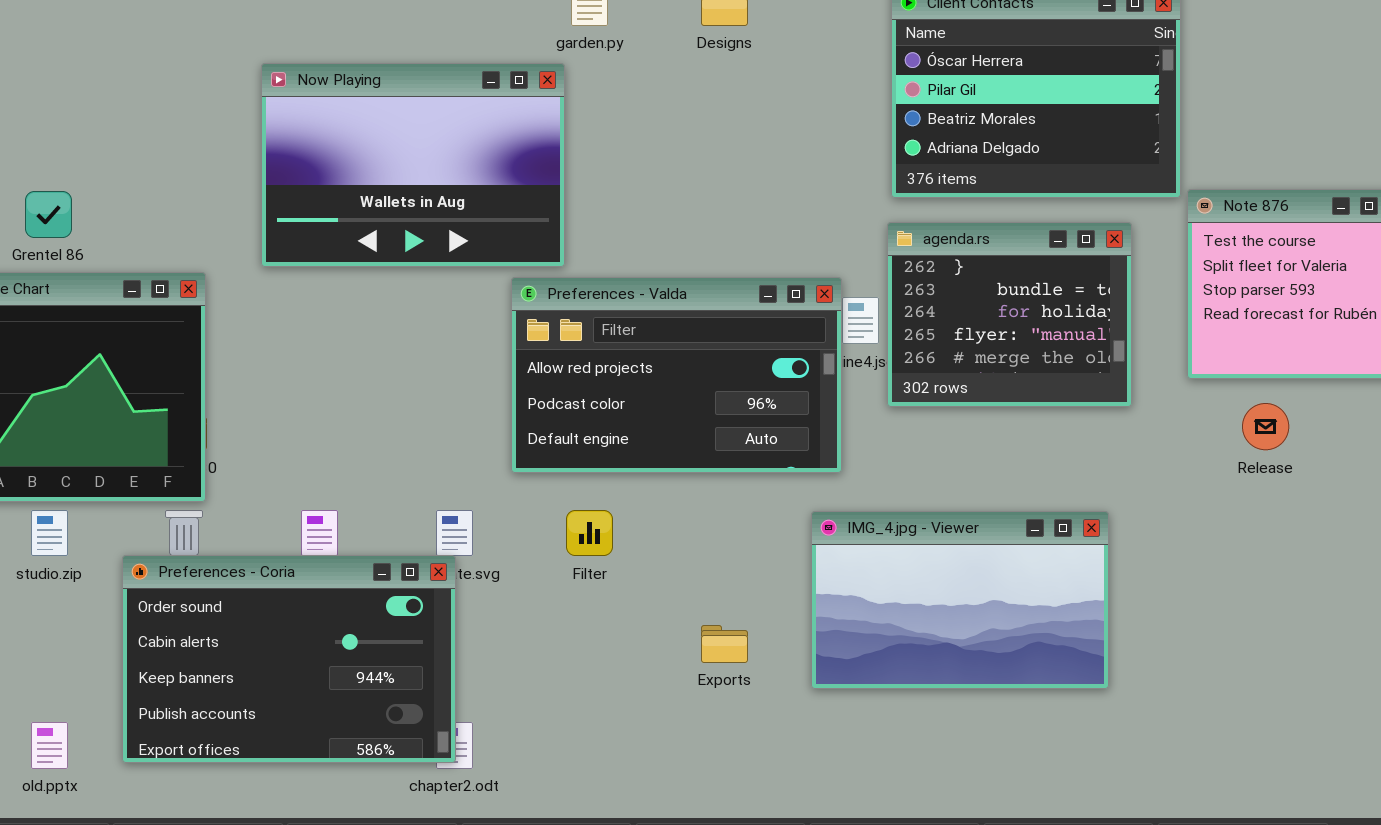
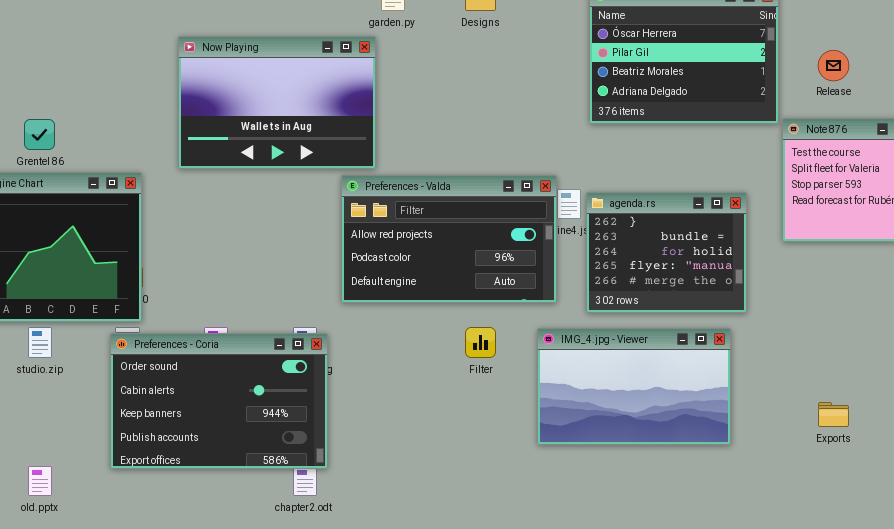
agenda.rs: [887,222,1132,407] -> [586,192,747,313], moved
Release: [1242,403,1289,450] -> [818,50,849,81], moved
Filter: [566,510,613,556] -> [465,327,496,358], moved
Preferences - Coria: [122,555,456,763] -> [110,333,328,469], moved
Exports: [701,625,748,663] -> [818,402,849,427], moved

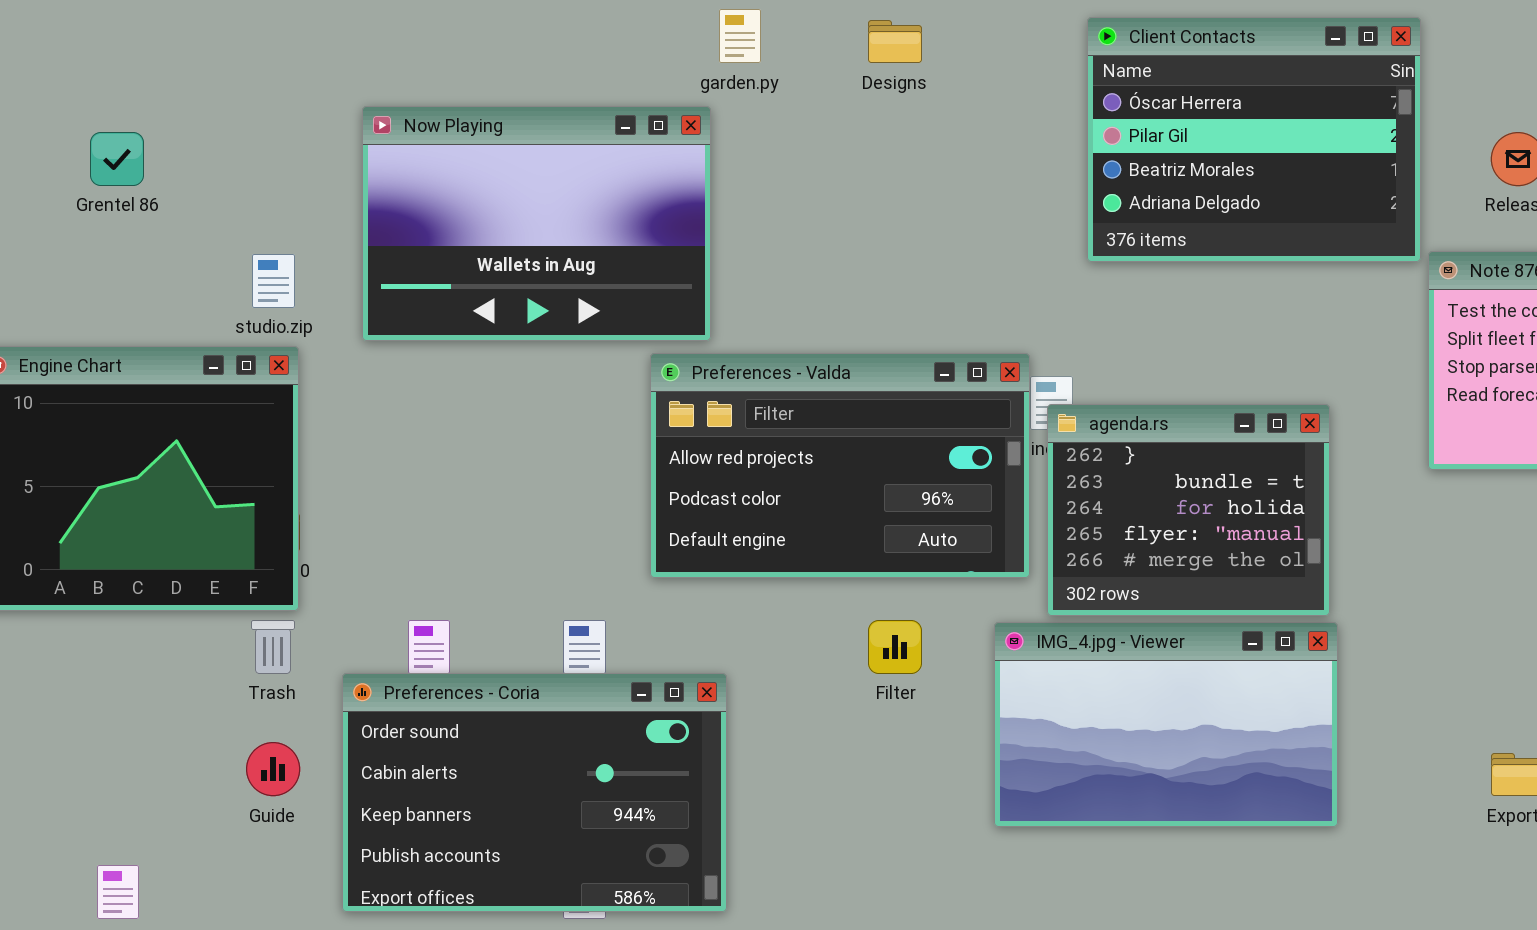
Grentel 86: [24,119,55,150] -> [90,132,144,186], moved
agenda.rs: [586,192,747,313] -> [1047,404,1330,616], moved
studio.zip: [28,327,52,358] -> [252,254,295,308], moved
Preferences - Coria: [110,333,328,469] -> [342,673,727,912], moved

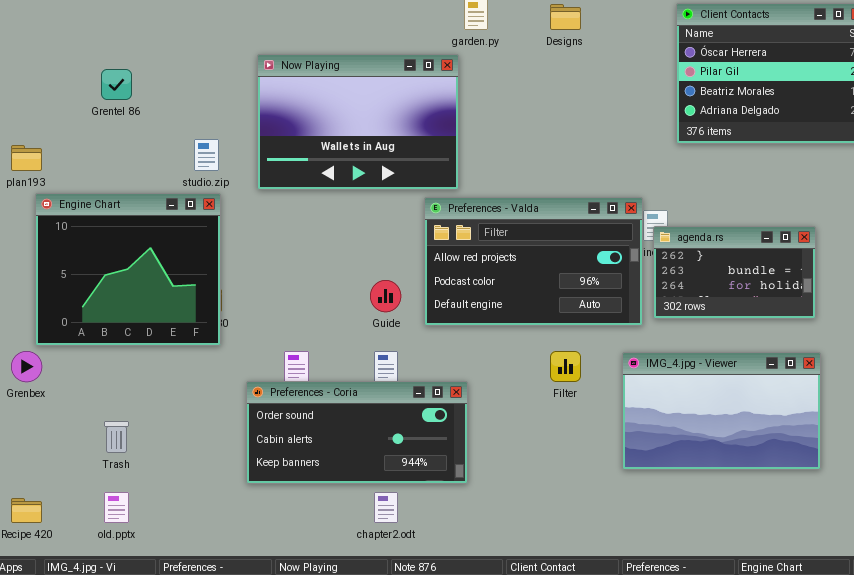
agenda.rs: [1047,404,1330,616] -> [653,226,816,319], resized
Trash: [251,620,295,674] -> [104,421,129,453], moved
Preferences - Coria: [342,673,727,912] -> [246,381,468,484], resized
Guide: [246,742,300,796] -> [370,280,401,312], moved

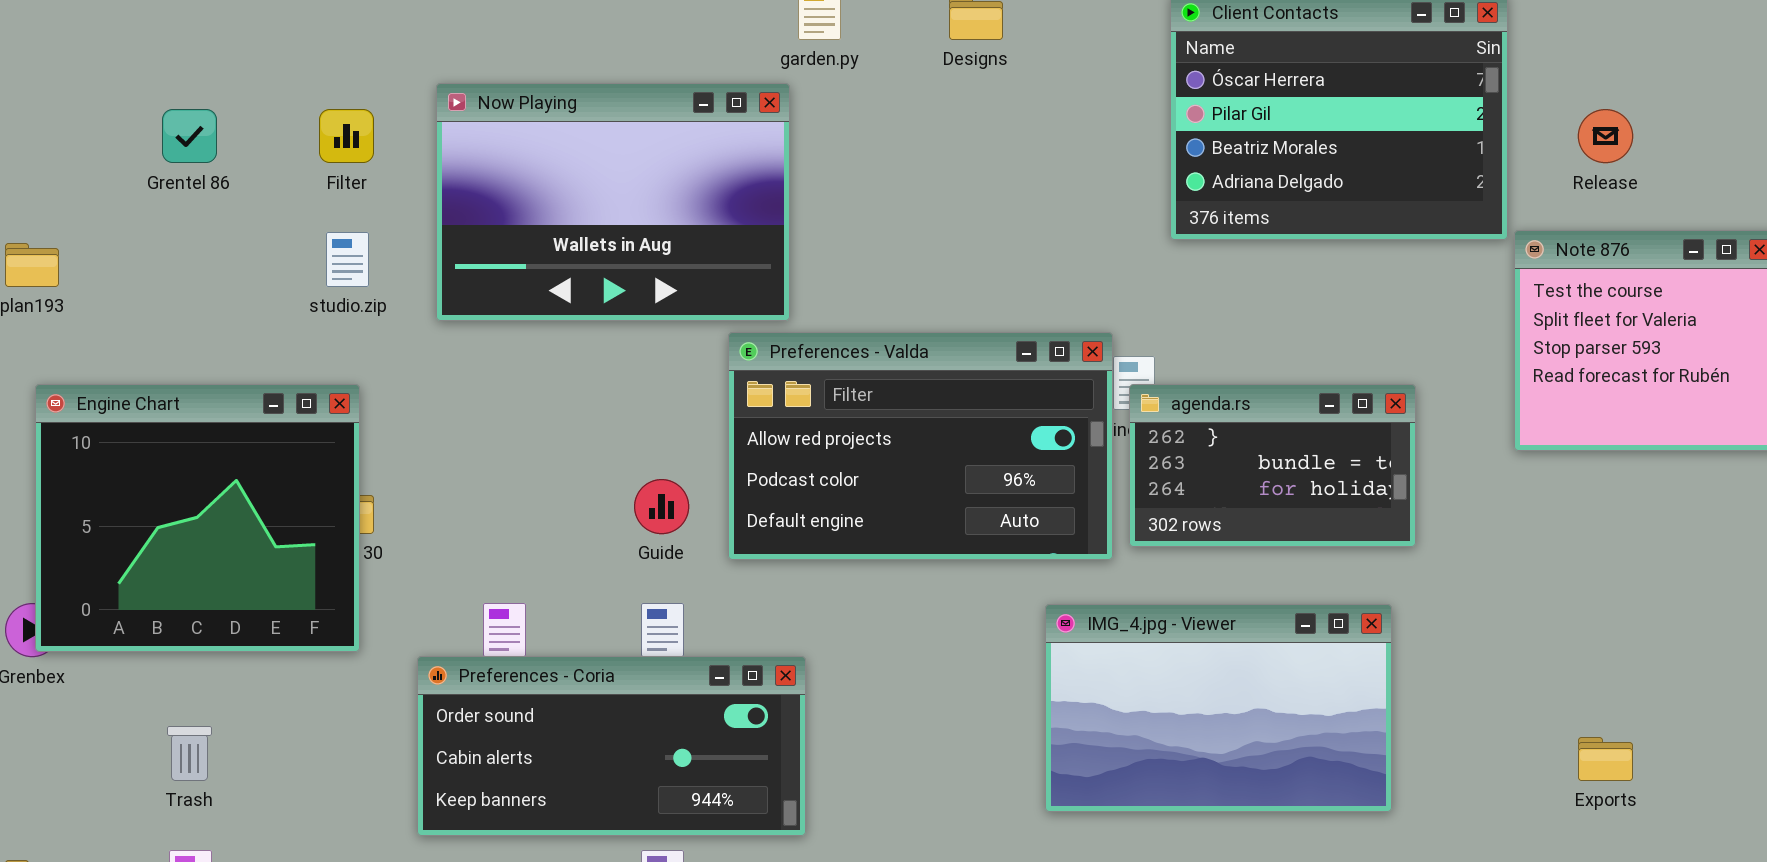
Engine Chart: [35,193,221,346] -> [35,384,360,652], moved
Filter: [550,351,581,382] -> [319,109,374,163], moved
IMG_4.jpg - Viewer: [622,352,821,470] -> [1045,604,1392,812], moved

